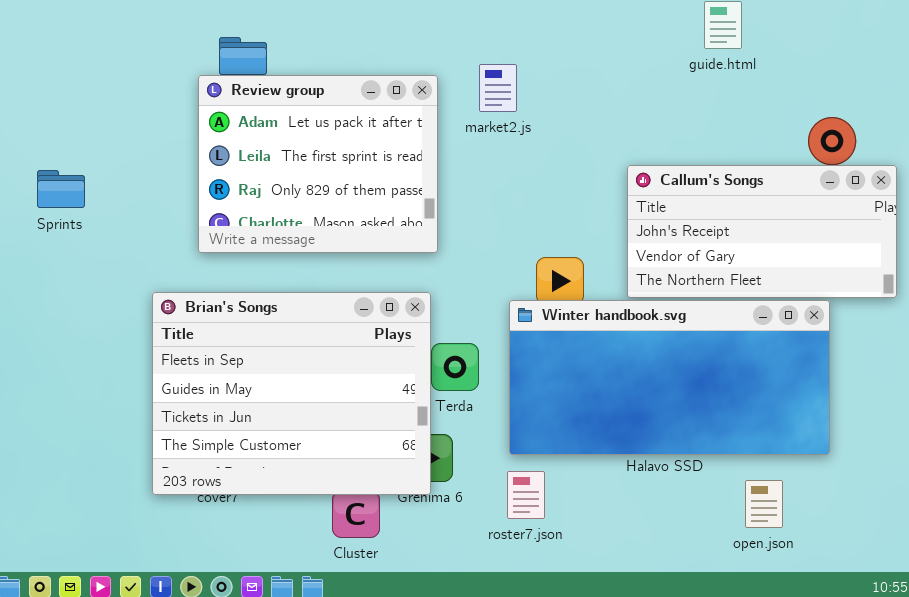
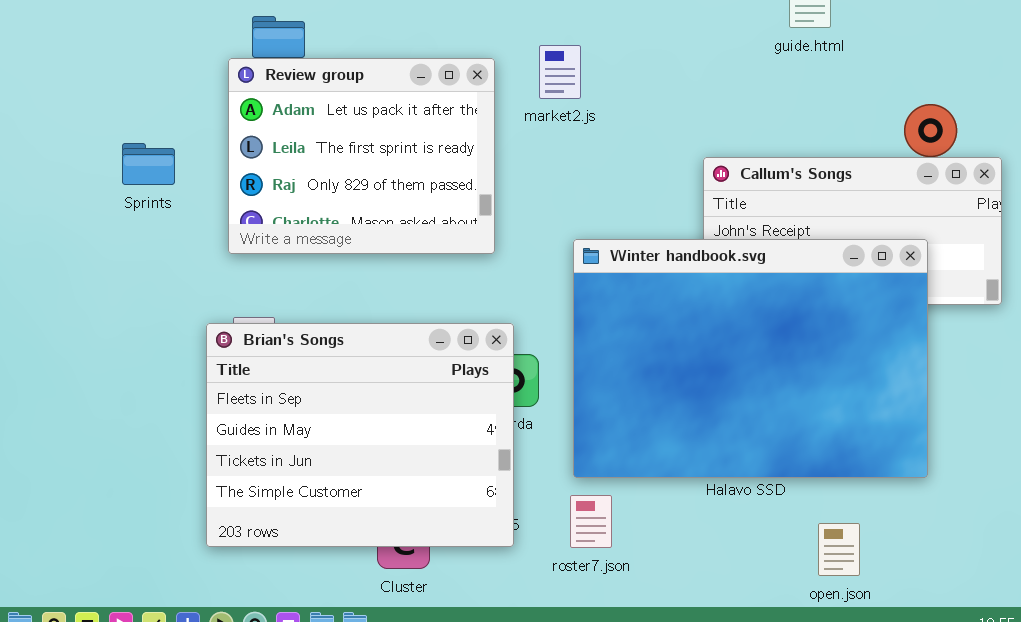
Sprints: [37,170,85,208] -> [122,143,175,185], moved
Brian's Songs: [152,292,431,495] -> [206,323,514,547], moved
Winter handbook.svg: [509,300,830,455] -> [573,239,928,478], resized
open.json: [745,480,783,528] -> [818,523,860,576], moved

